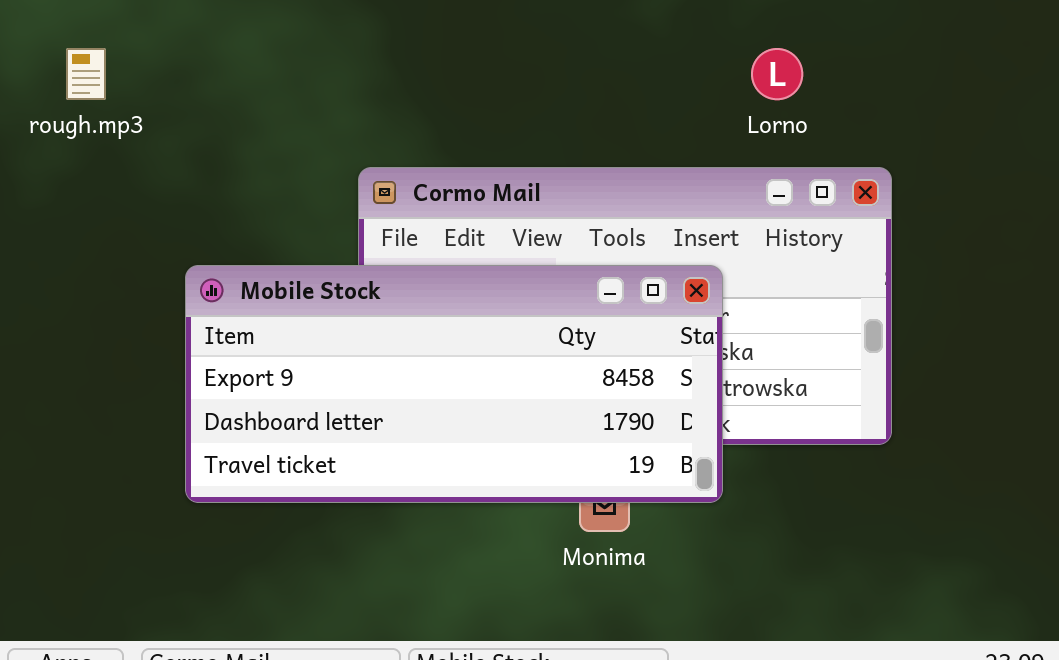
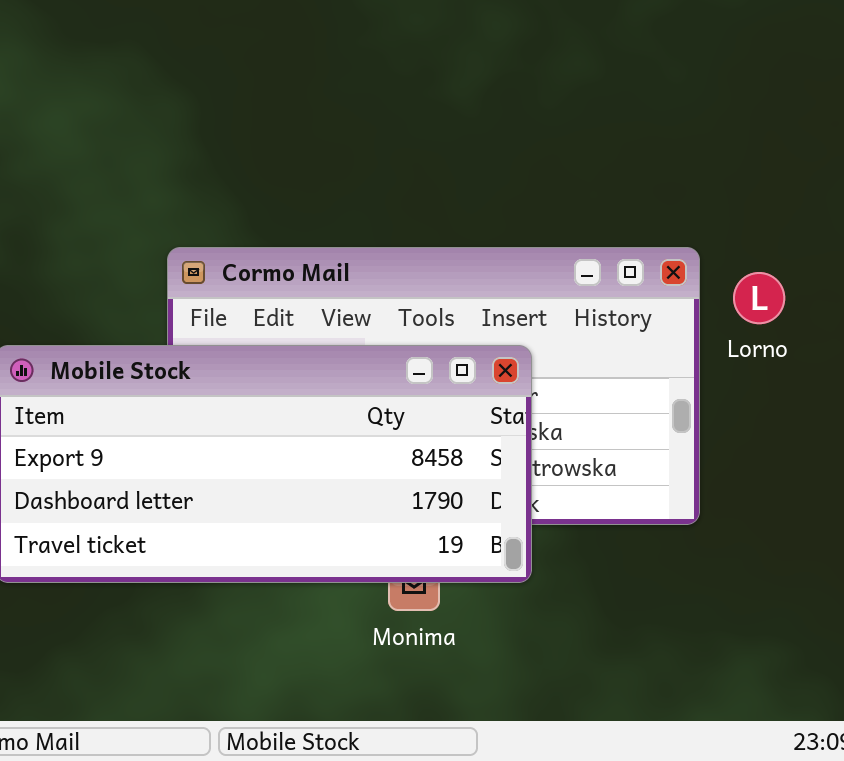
Lorno: [751,48,803,100] -> [733,272,785,324], moved

